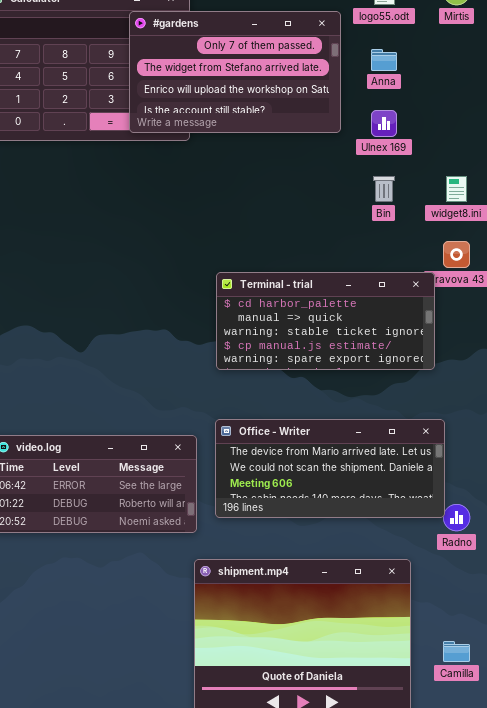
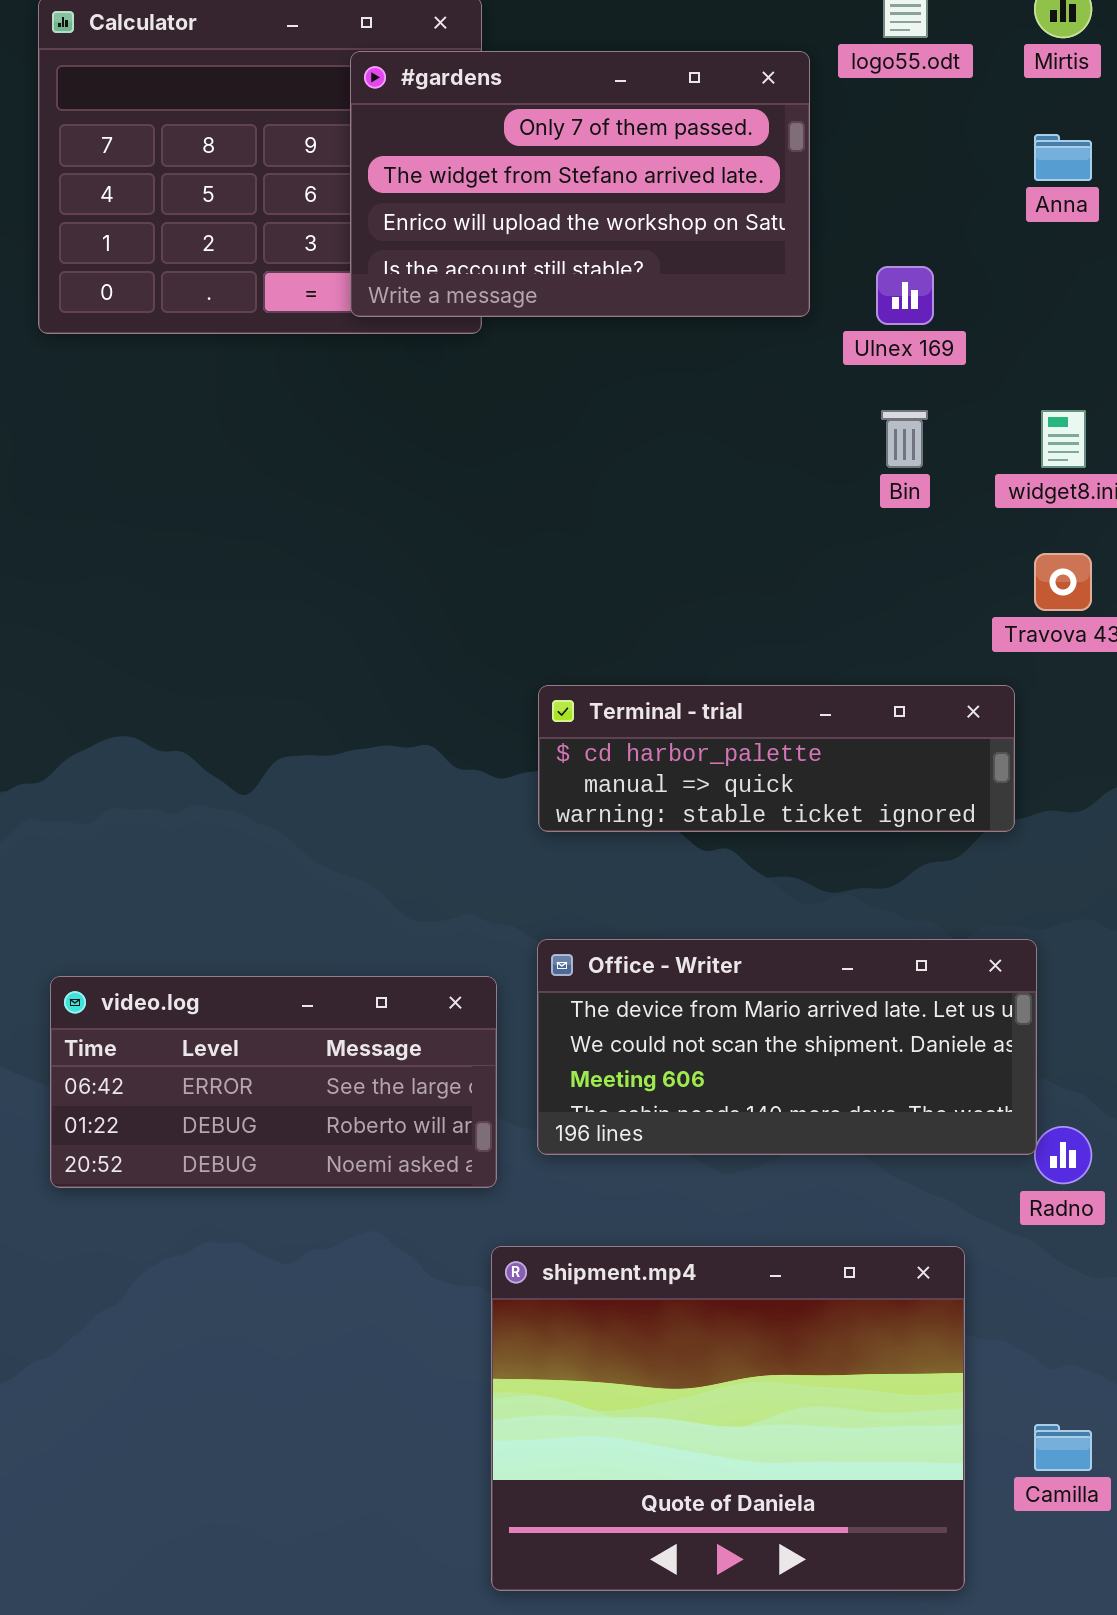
Anna: [371,49,397,71] -> [1034,134,1092,181], moved
Terminal - trial: [216,272,435,370] -> [538,685,1015,832], resized

